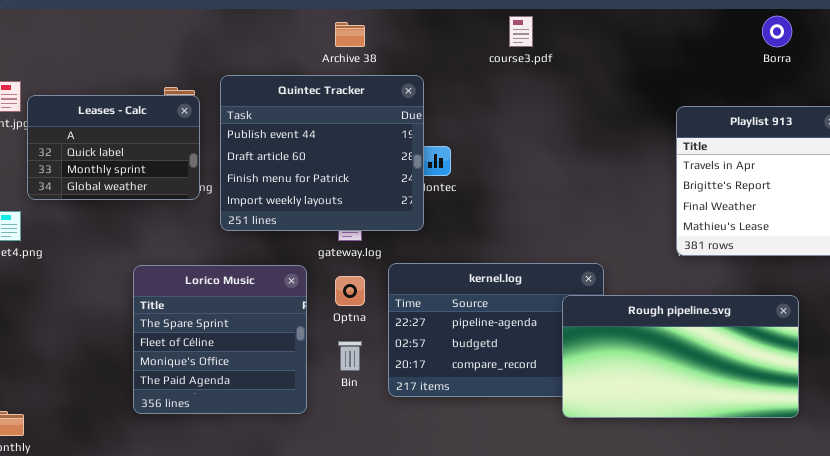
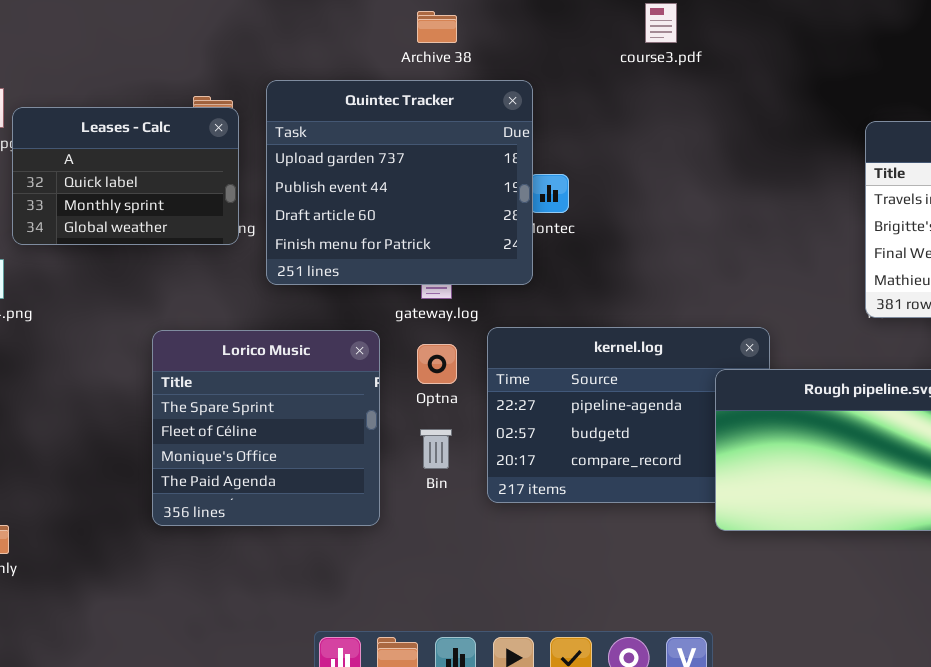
Quintec Tracker: [220,75,424,231] -> [266,80,533,285], scrolled up 1 row

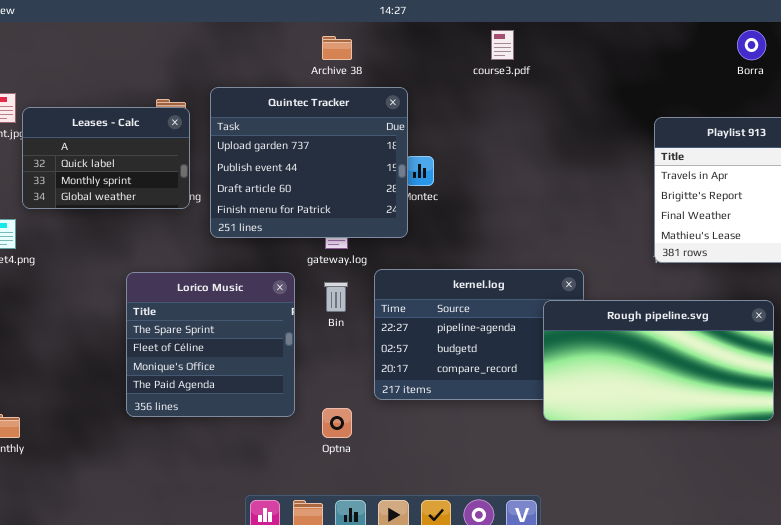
Optna: [417,344,457,384] -> [322,408,352,438], moved
Bin: [420,429,452,469] -> [324,282,348,312], moved

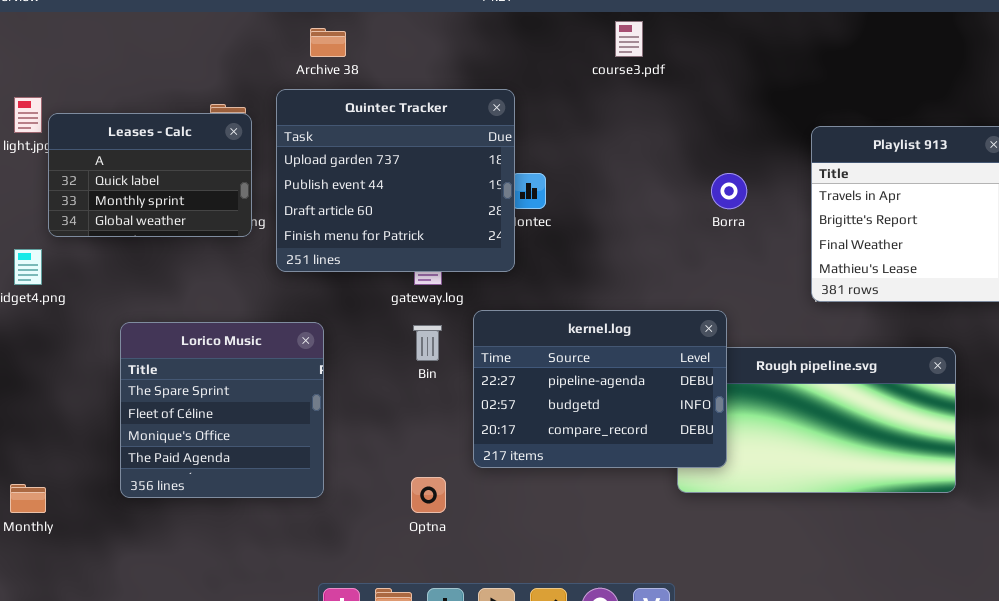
Borra: [737,30,766,60] -> [711,173,747,209], moved
Archive 38: [322,36,352,60] -> [310,28,346,57], moved
kernel.log: [374,269,584,400] -> [473,310,727,468], raised
Lorico Music: [126,272,295,417] -> [120,322,324,498], moved

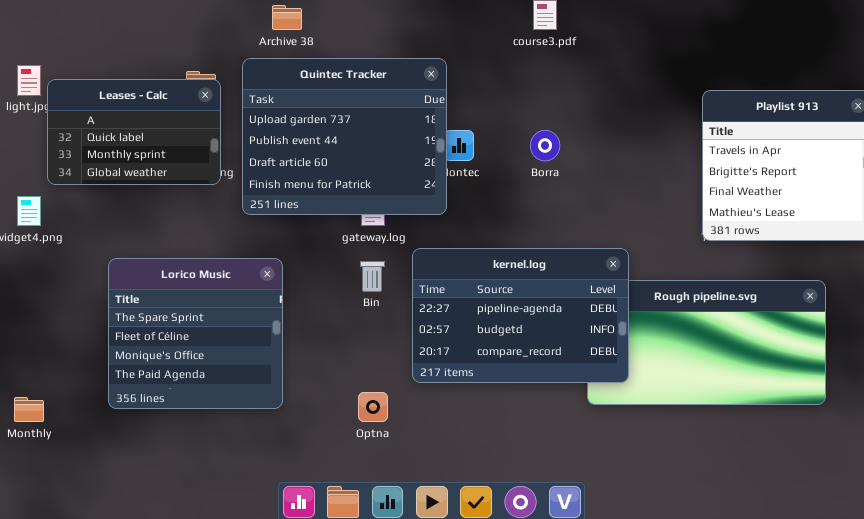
Borra: [711,173,747,209] -> [530,130,560,161], moved

